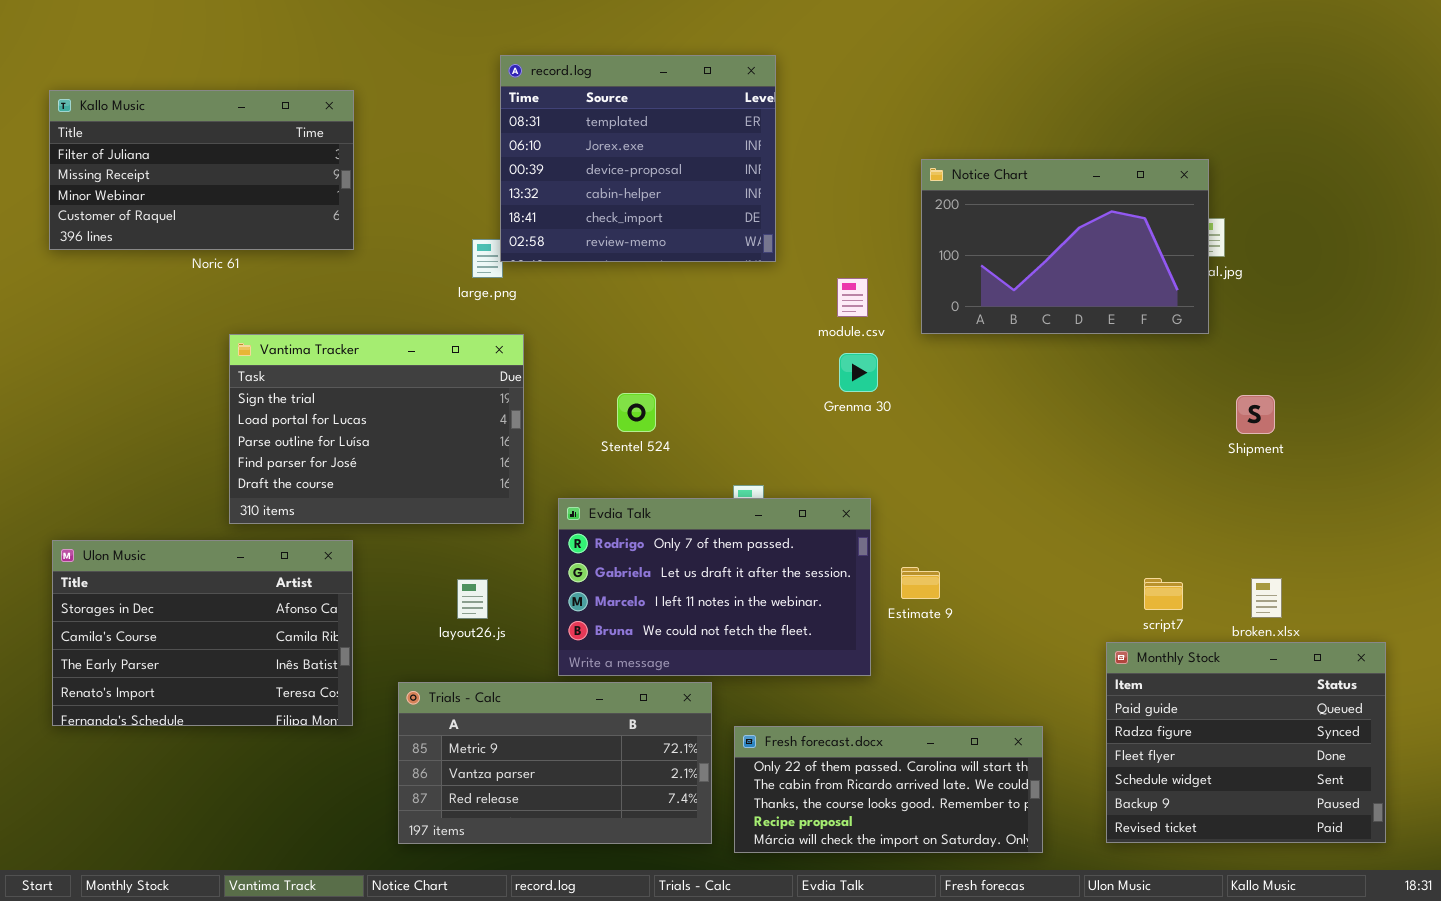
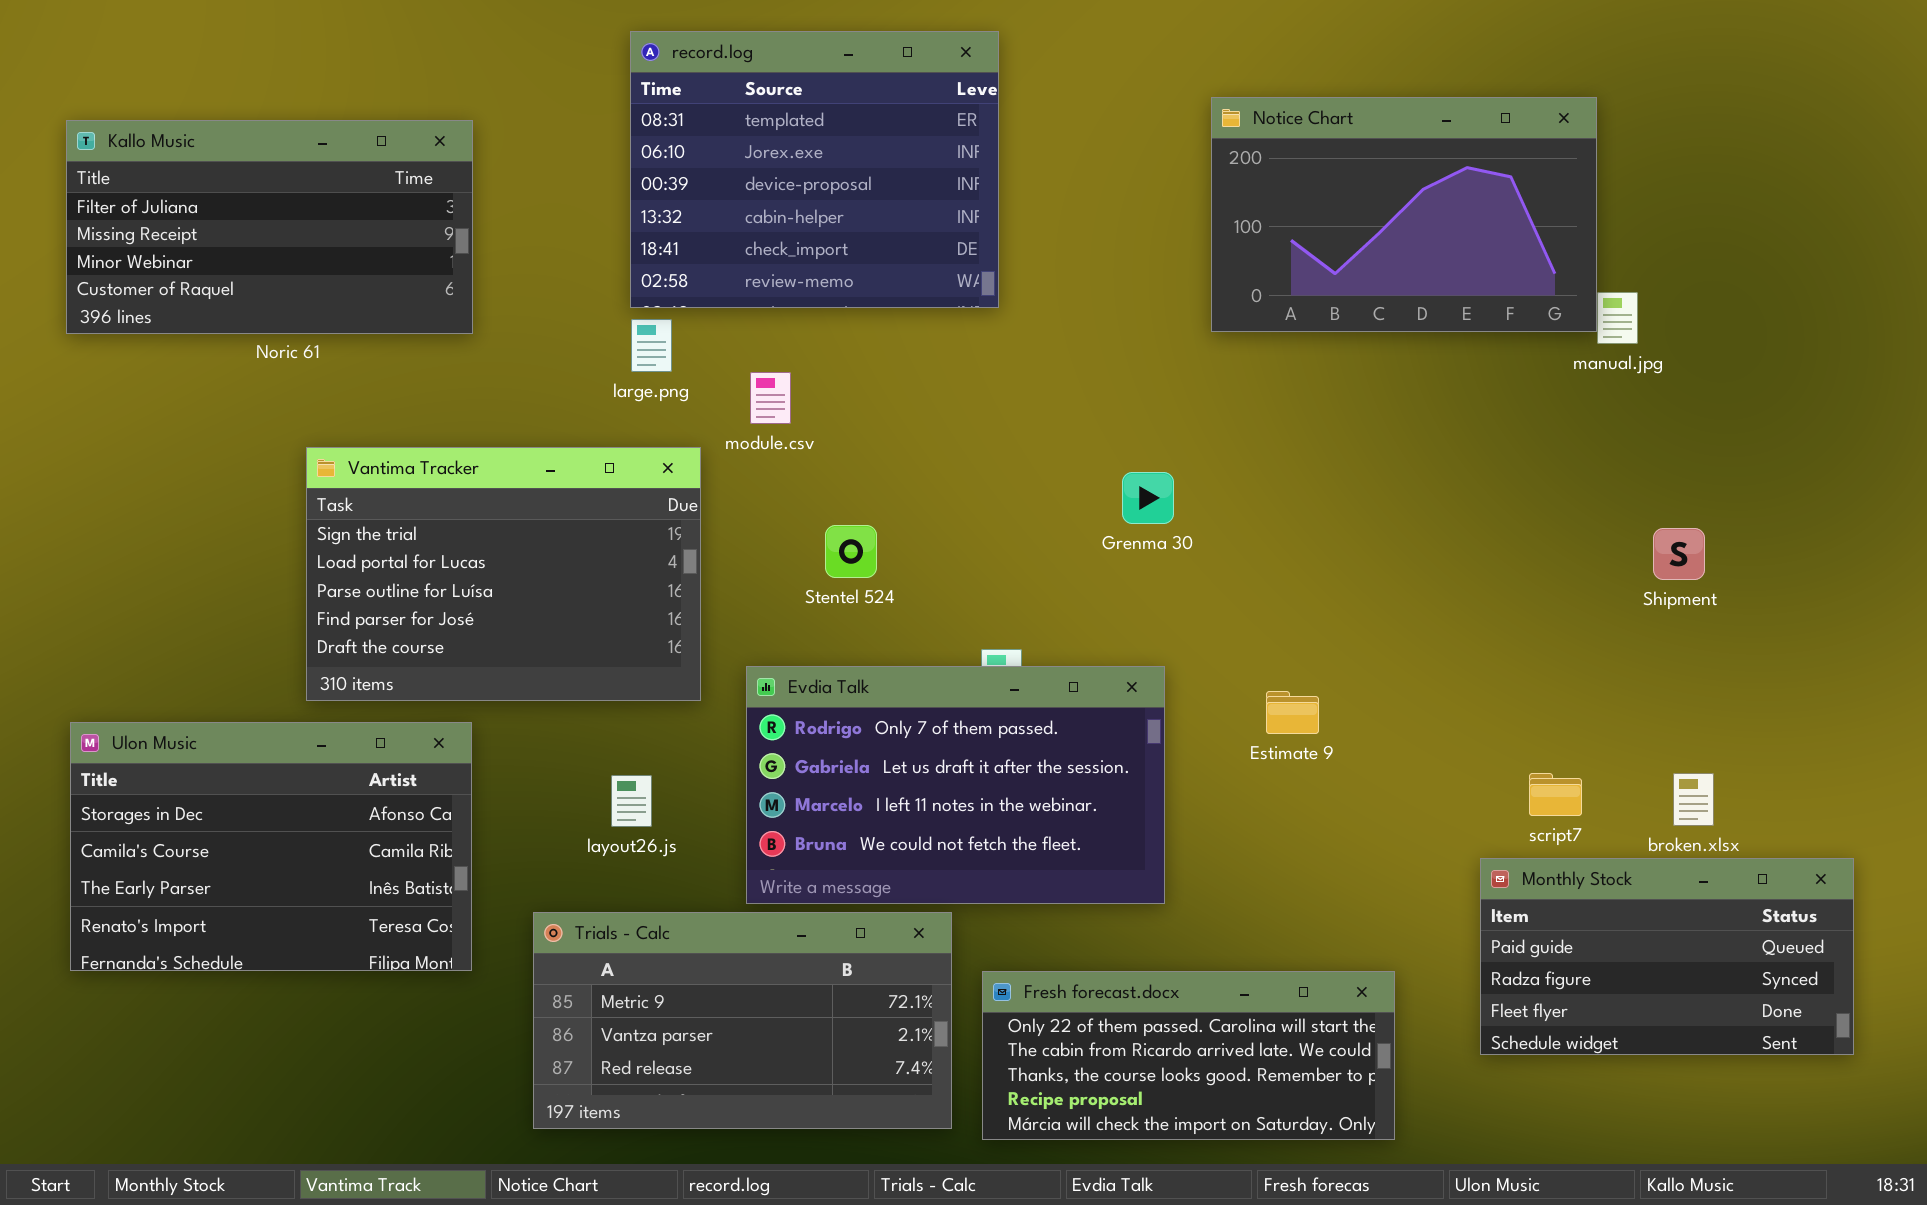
record.log: [500,55,776,262] -> [630,31,999,308], moved
Notice Chart: [921,159,1209,334] -> [1211,97,1597,332], moved
module.csv: [837,278,868,317] -> [750,372,791,424], moved
Estimate 9: [901,567,940,599] -> [1266,691,1319,734], moved
Monthly Stock: [1106,642,1386,843] -> [1480,858,1854,1055], resized

